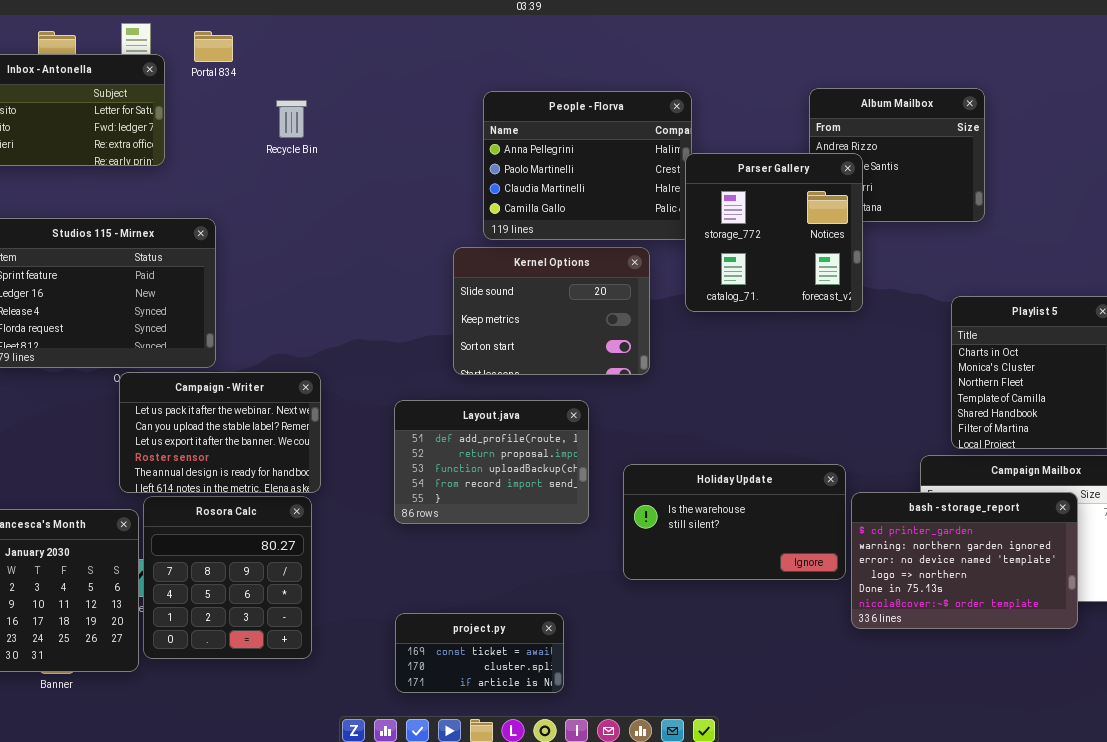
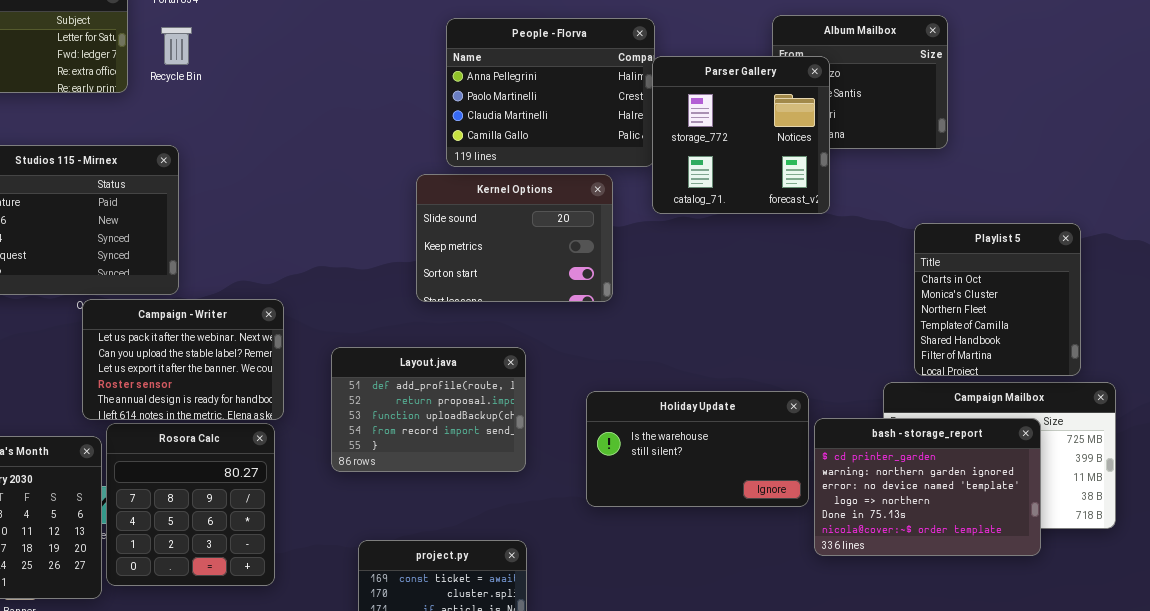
Recycle Bin: [276,100,307,138] -> [161,27,192,65], moved
Parser Gallery: [685,153,863,312] -> [652,56,830,214], moved
Layout.java: [394,400,589,524] -> [331,347,526,472], moved

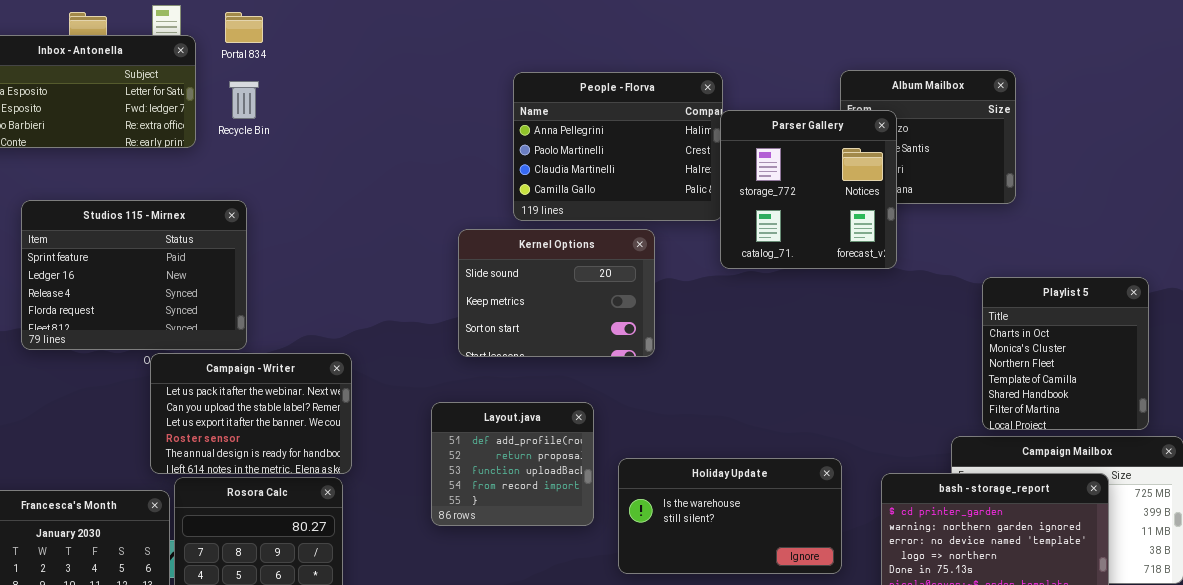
Kernel Options: [416,174,613,302] -> [458,229,655,357], moved
Layout.java: [331,347,526,472] -> [431,402,594,526], resized
Holiday Update: [586,391,809,507] -> [618,458,842,574], moved

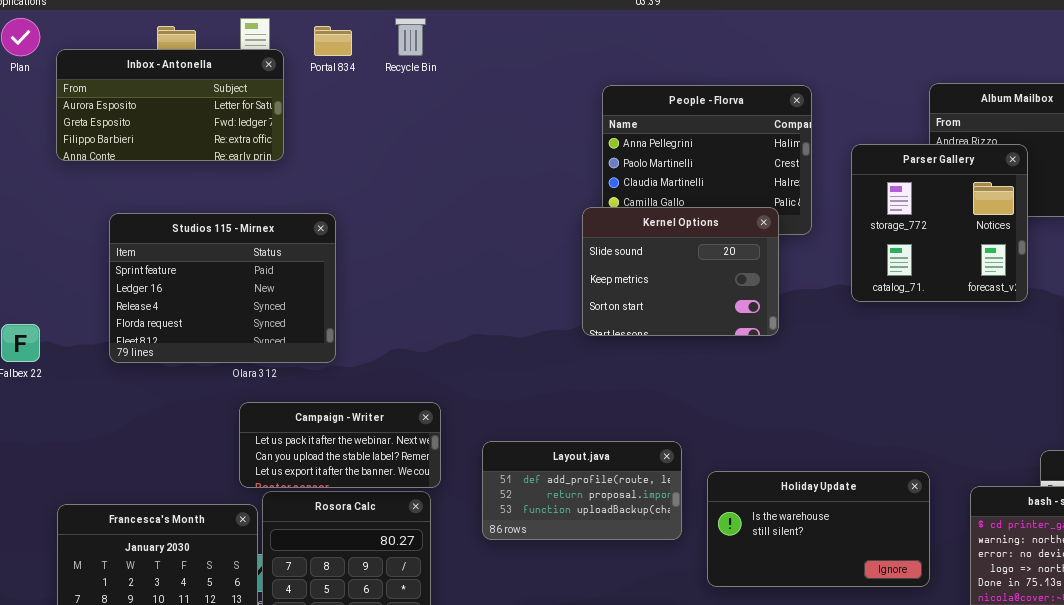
Recycle Bin: [229,81,259,119] -> [395,18,426,56], moved
Parser Gallery: [720,110,897,269] -> [851,144,1028,302], moved
Kernel Options: [458,229,655,357] -> [582,207,779,336], moved
Campaign - Writer: [150,353,352,474] -> [239,402,441,488], resized
Layout.java: [431,402,594,526] -> [482,441,682,540], resized

